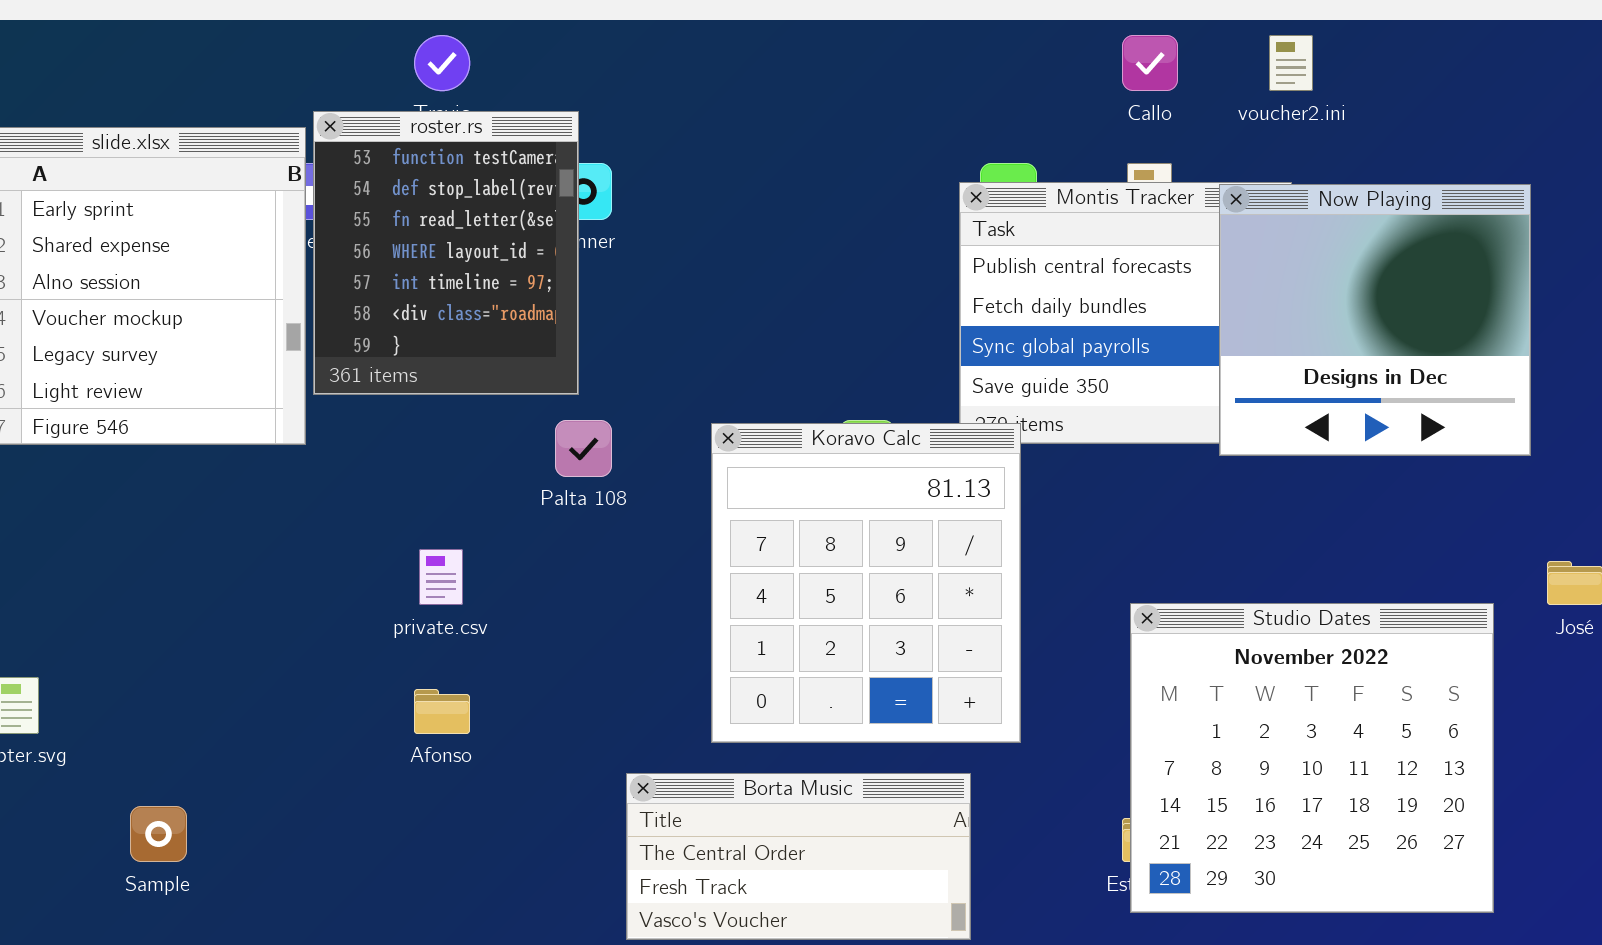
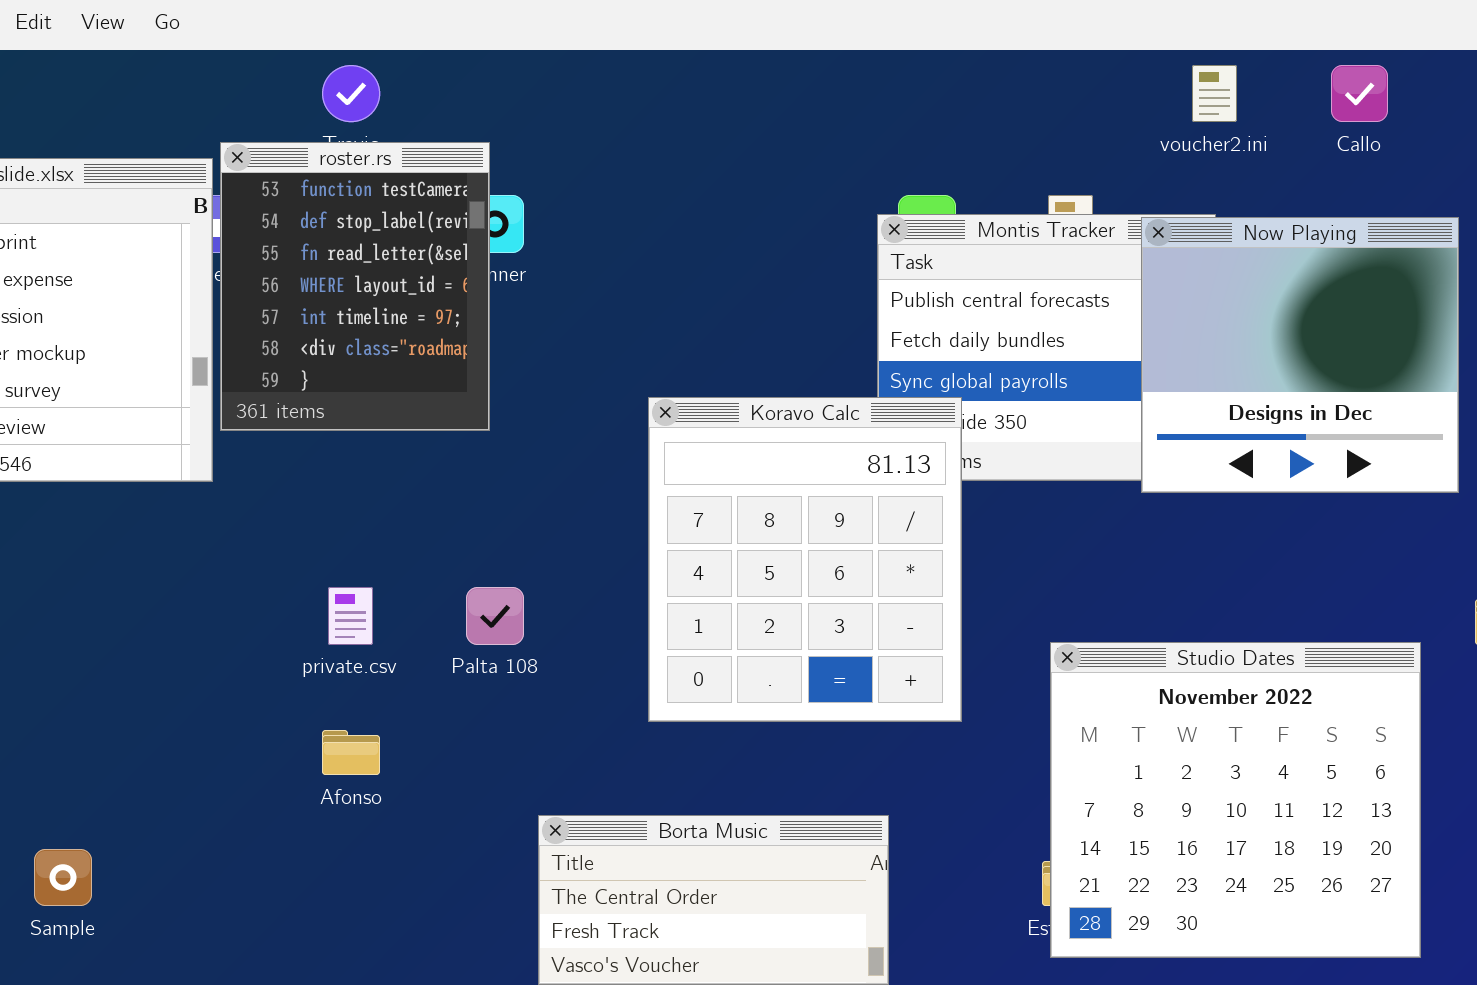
Callo: [1122,35,1178,91] -> [1331,65,1388,122], moved
Palta 108: [555,420,612,477] -> [466,587,524,645], moved
Koravo Calc: [711,423,1021,743] -> [648,397,962,722], moved

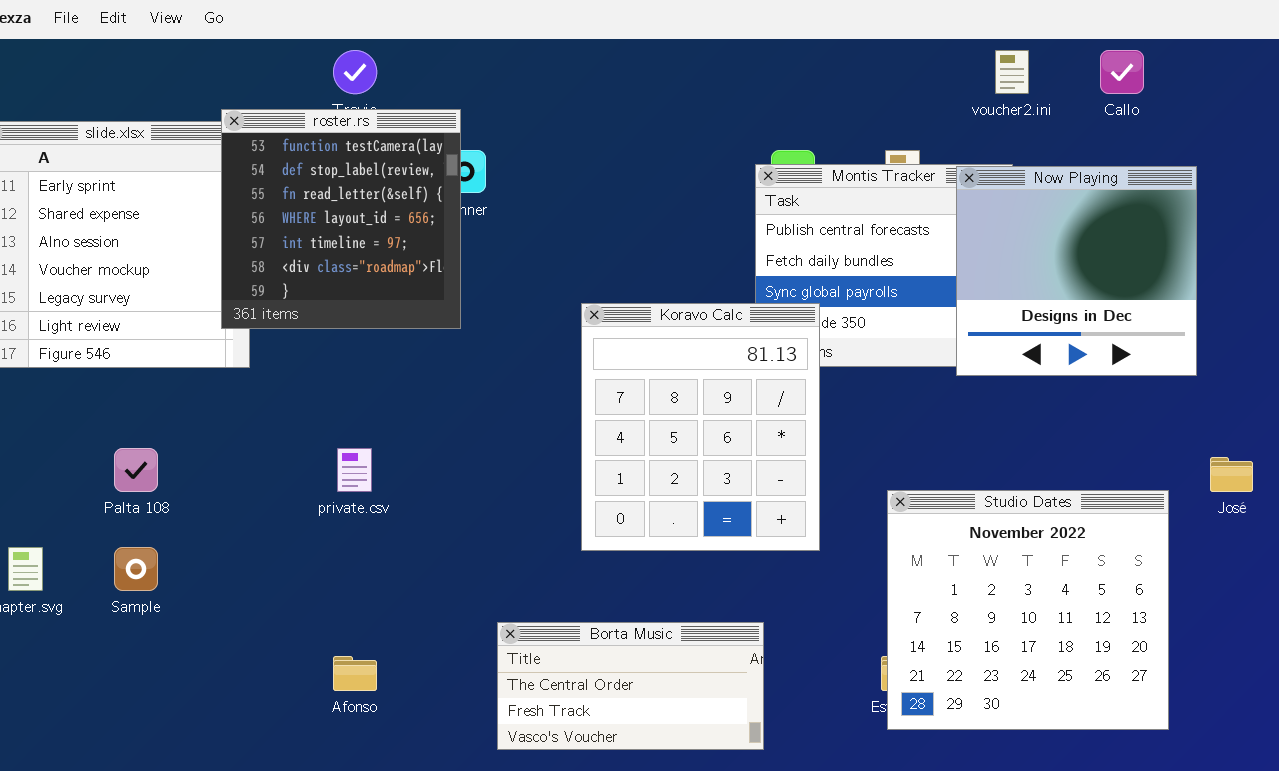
roster.rs: [220,142,490,431] -> [221,109,461,329], resized
Palta 108: [466,587,524,645] -> [114,448,158,492], moved
Afonso: [322,730,380,775] -> [333,656,377,691], moved
Sample: [34,849,92,906] -> [114,547,158,591], moved

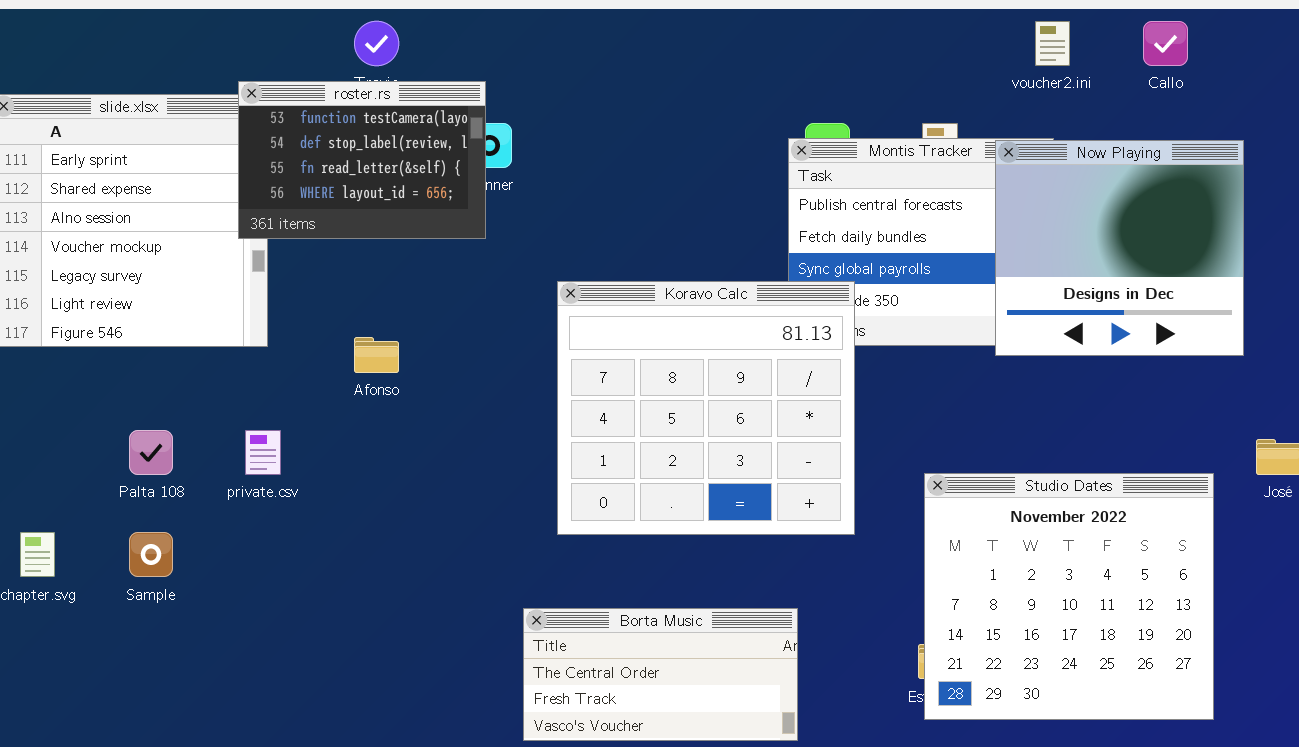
roster.rs: [221,109,461,329] -> [238,81,486,239], resized
Koravo Calc: [581,303,820,551] -> [557,281,855,535], resized
private.csv: [337,448,372,492] -> [245,430,281,475], moved
Afonso: [333,656,377,691] -> [354,337,399,373], moved

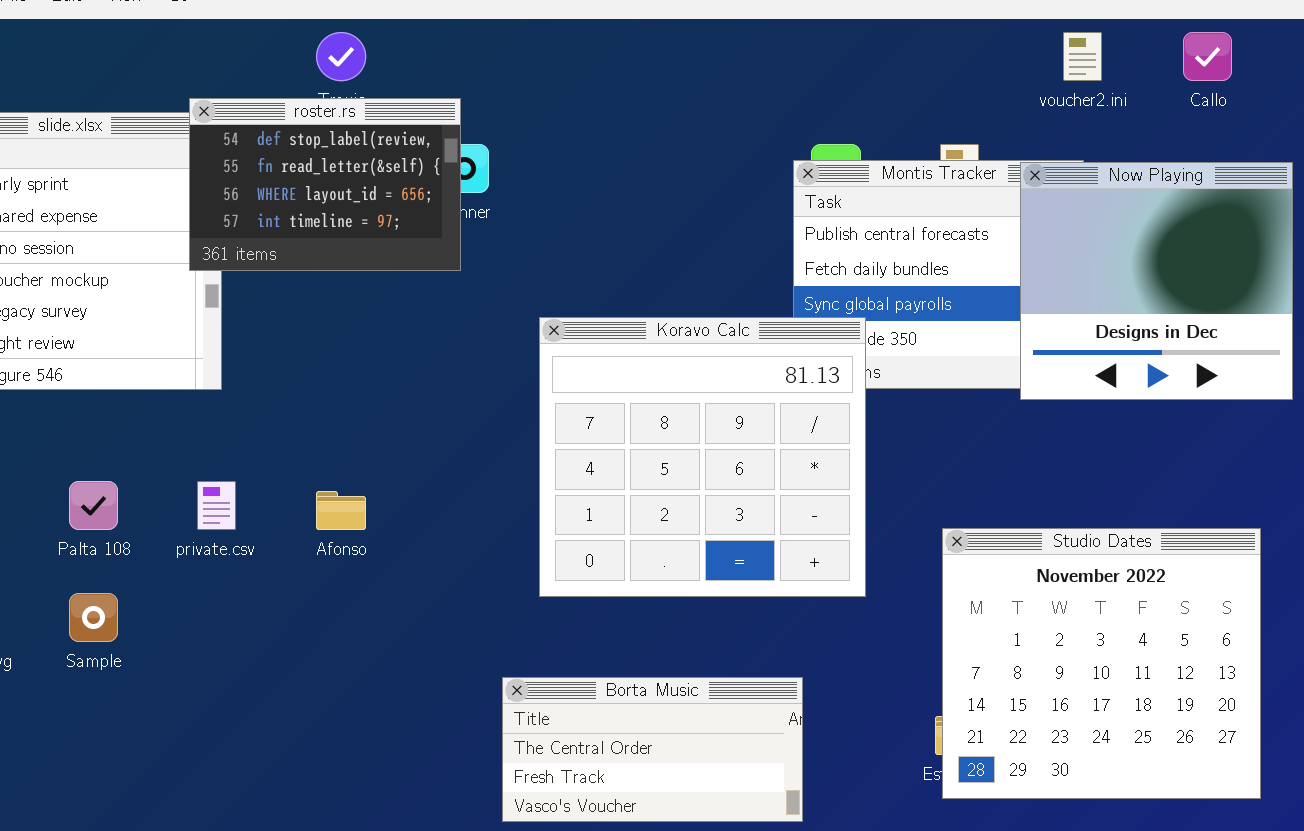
roster.rs: [238,81,486,239] -> [189,98,461,271], scrolled down 1 row
Afonso: [354,337,399,373] -> [316,491,366,530], moved

